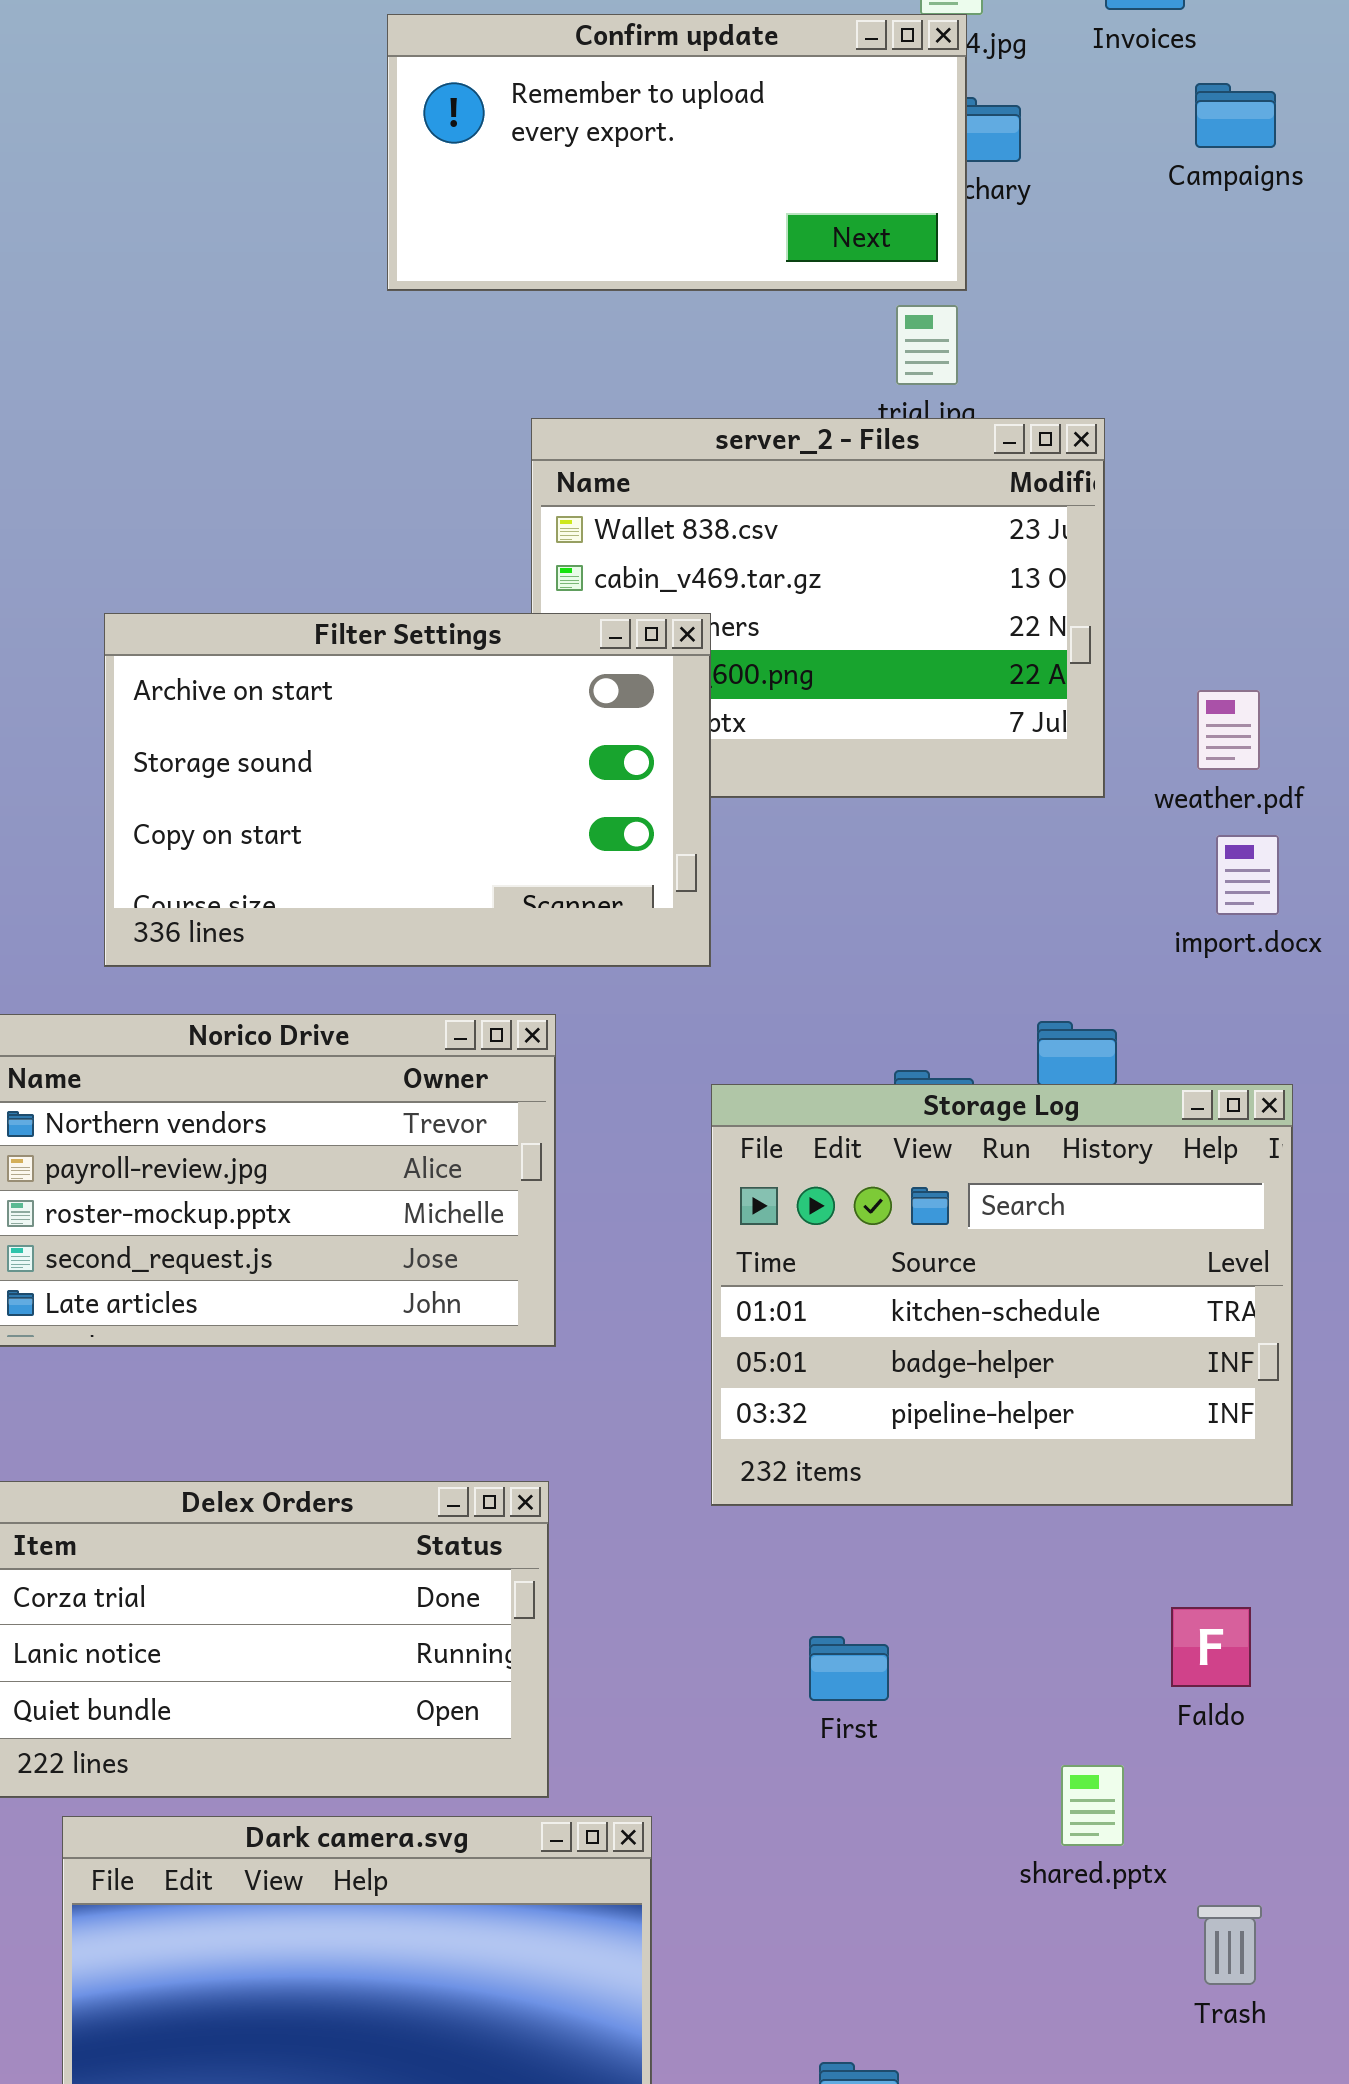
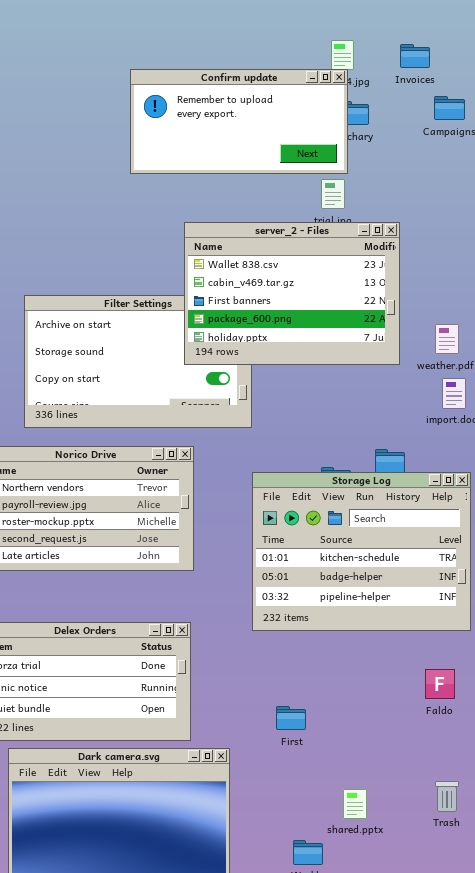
server_2 - Files: [531,418,1105,798] -> [184,222,400,365], raised
First: [809,1636,889,1701] -> [276,706,306,730], moved
shared.pptx: [1061,1765,1124,1846] -> [343,789,367,819], moved

